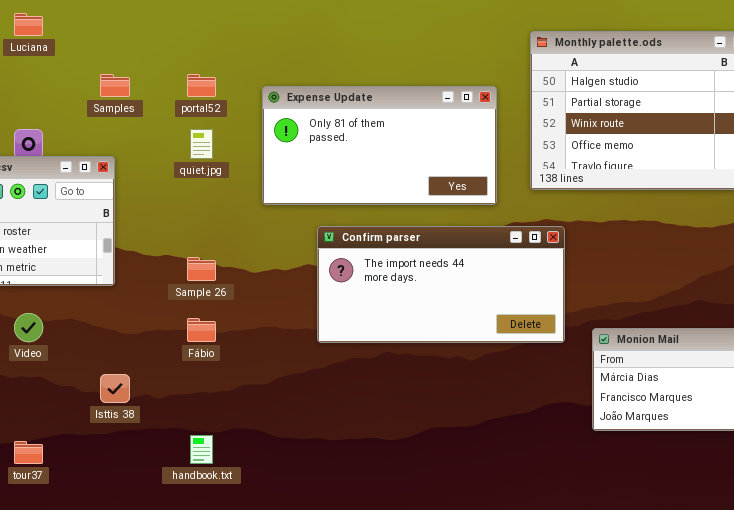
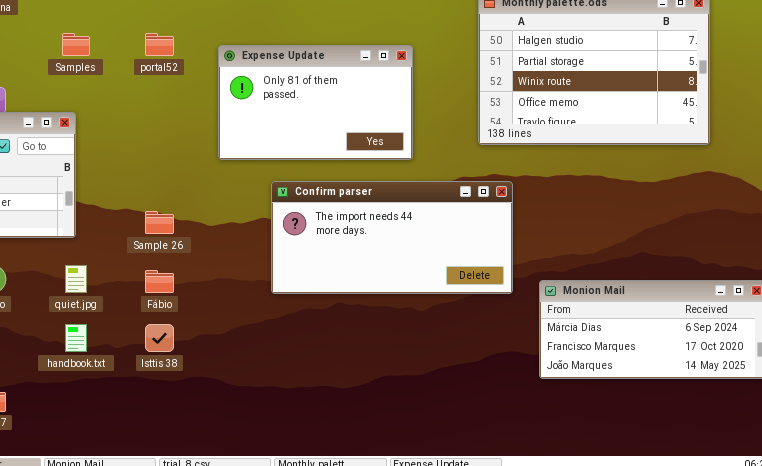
Expense Update: [262,86,497,205] -> [218,45,413,160], resized
quiet.jpg: [190,129,213,159] -> [65,265,87,293], moved
Isttis 38: [100,374,130,403] -> [145,324,174,352], moved
handbook.txt: [190,435,213,464] -> [65,324,87,352], moved

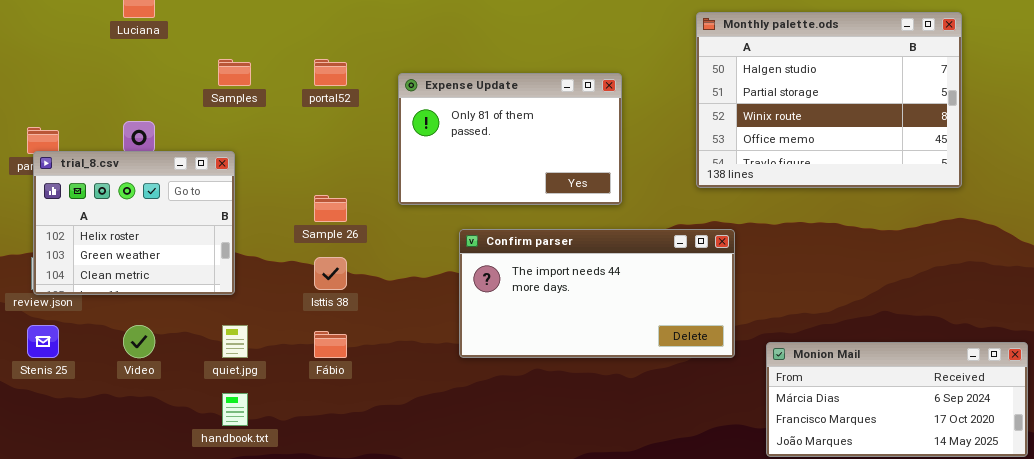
Sample 26: [145,211,174,234] -> [314,195,347,222], moved
Isttis 38: [145,324,174,352] -> [314,257,347,290], moved

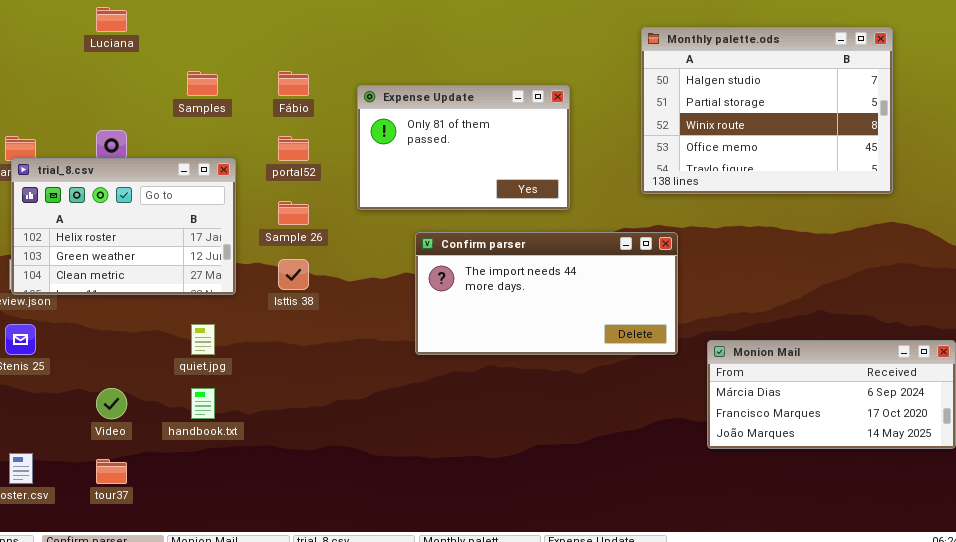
portal52: [314,59,347,86] -> [278,136,309,161], moved
trial_8.csv: [33,151,235,295] -> [11,158,236,295], resized
Video: [123,325,155,358] -> [96,388,127,419], moved
Fábio: [314,331,347,358] -> [278,71,309,96], moved

